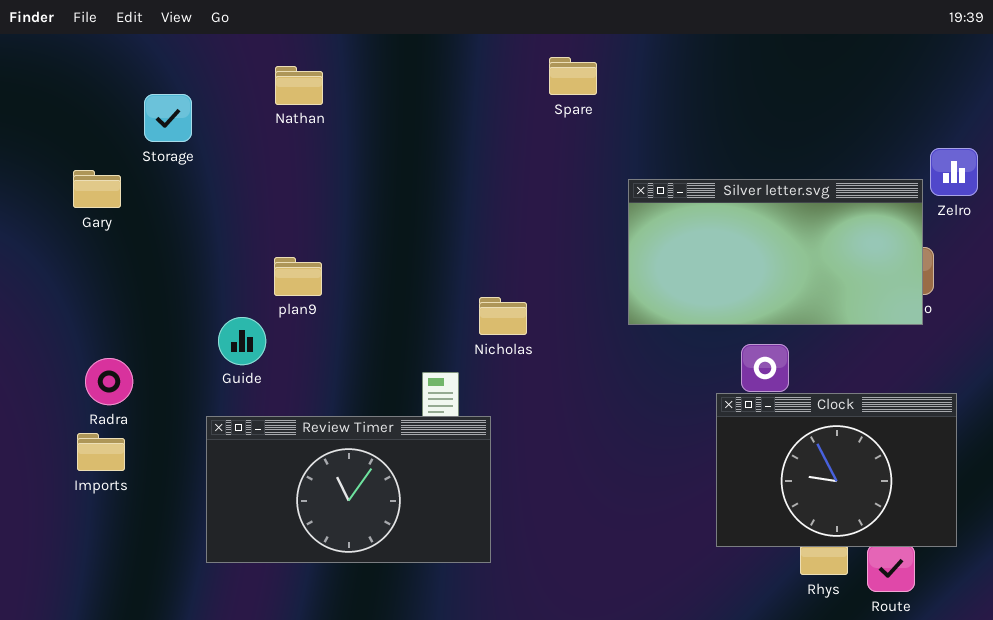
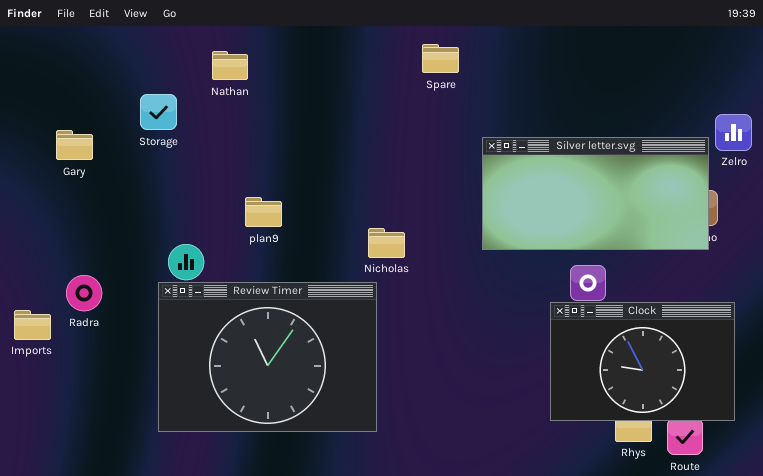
Storage: [144,94,192,142] -> [140,94,177,130], moved
plan9: [274,257,322,296] -> [245,197,282,227], moved
Review Timer: [206,416,491,563] -> [158,282,377,432], resized
Imports: [77,433,125,471] -> [14,310,51,340], moved

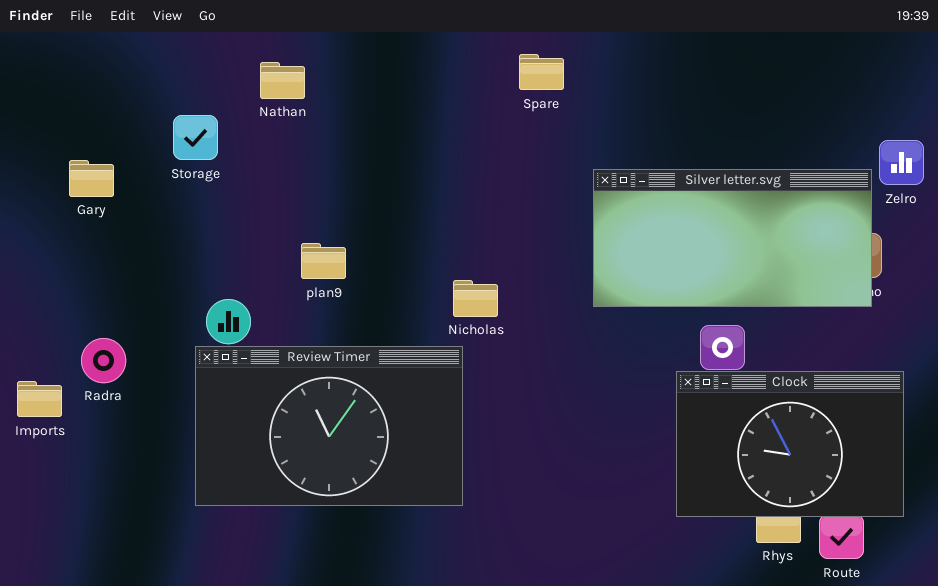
Review Timer: [158,282,377,432] -> [195,346,463,506], resized

